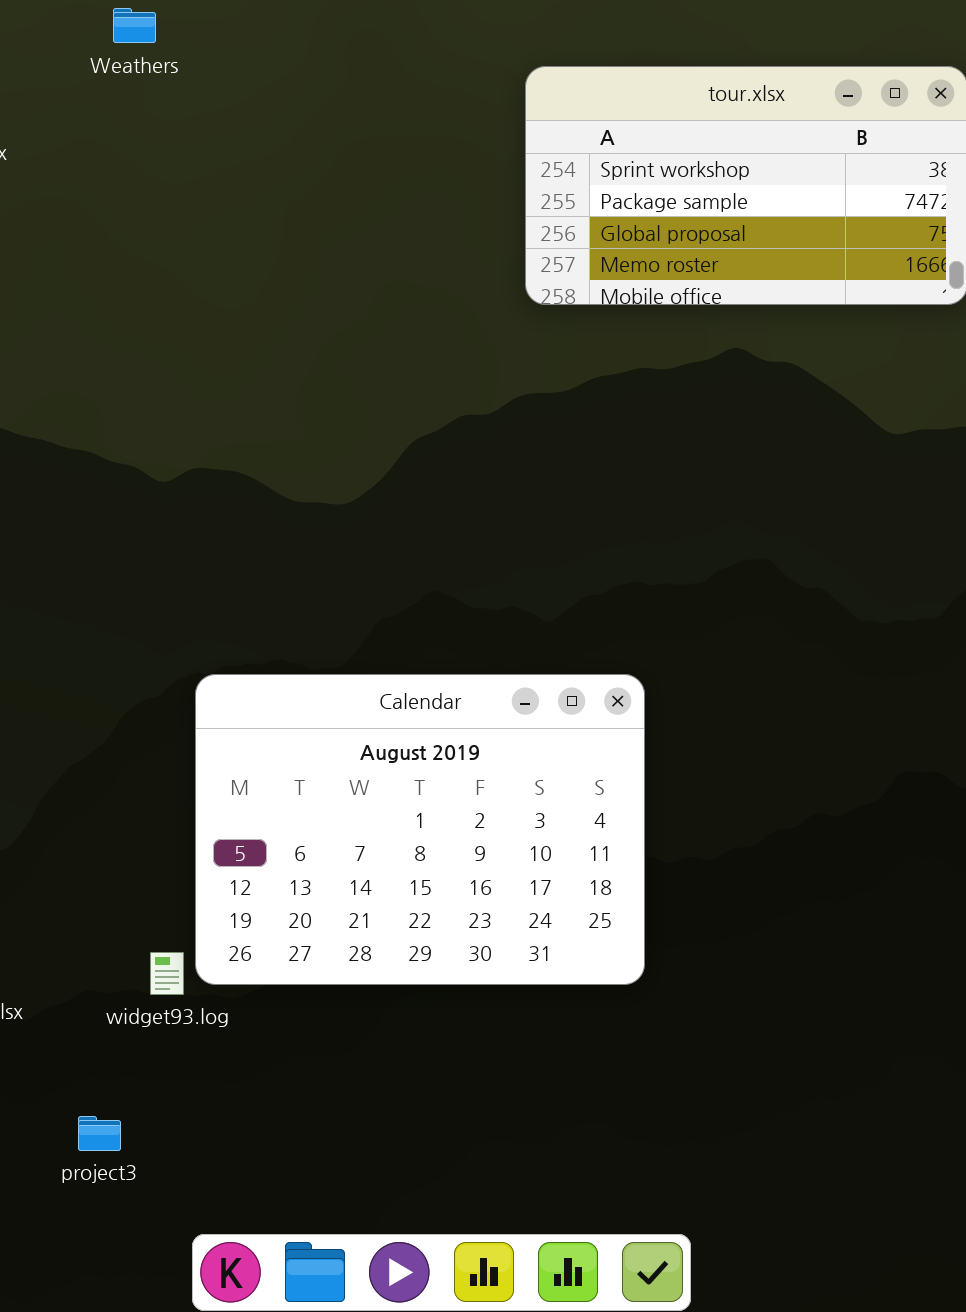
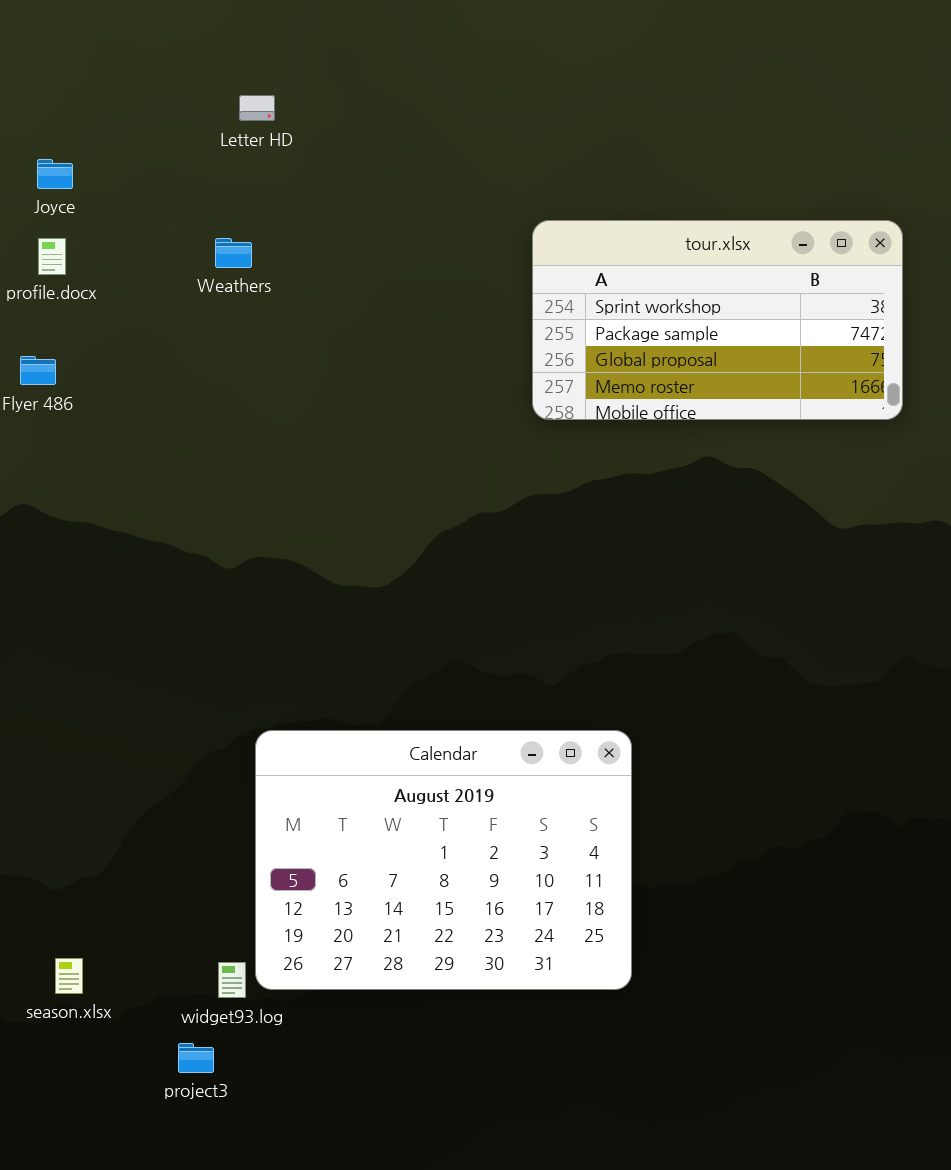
Weathers: [113,8,156,43] -> [215,238,252,268], moved
project3: [78,1116,121,1151] -> [178,1043,214,1073], moved

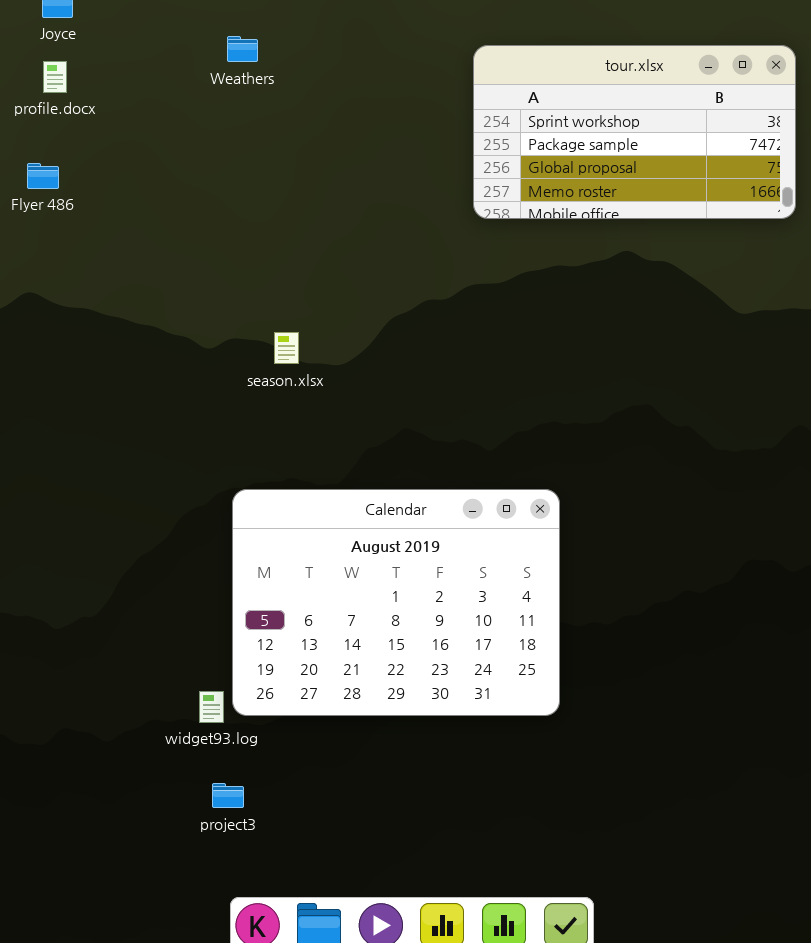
Weathers: [215,238,252,268] -> [227,36,258,62], moved
season.xlsx: [55,958,83,994] -> [274,332,299,364], moved
project3: [178,1043,214,1073] -> [212,783,244,808], moved

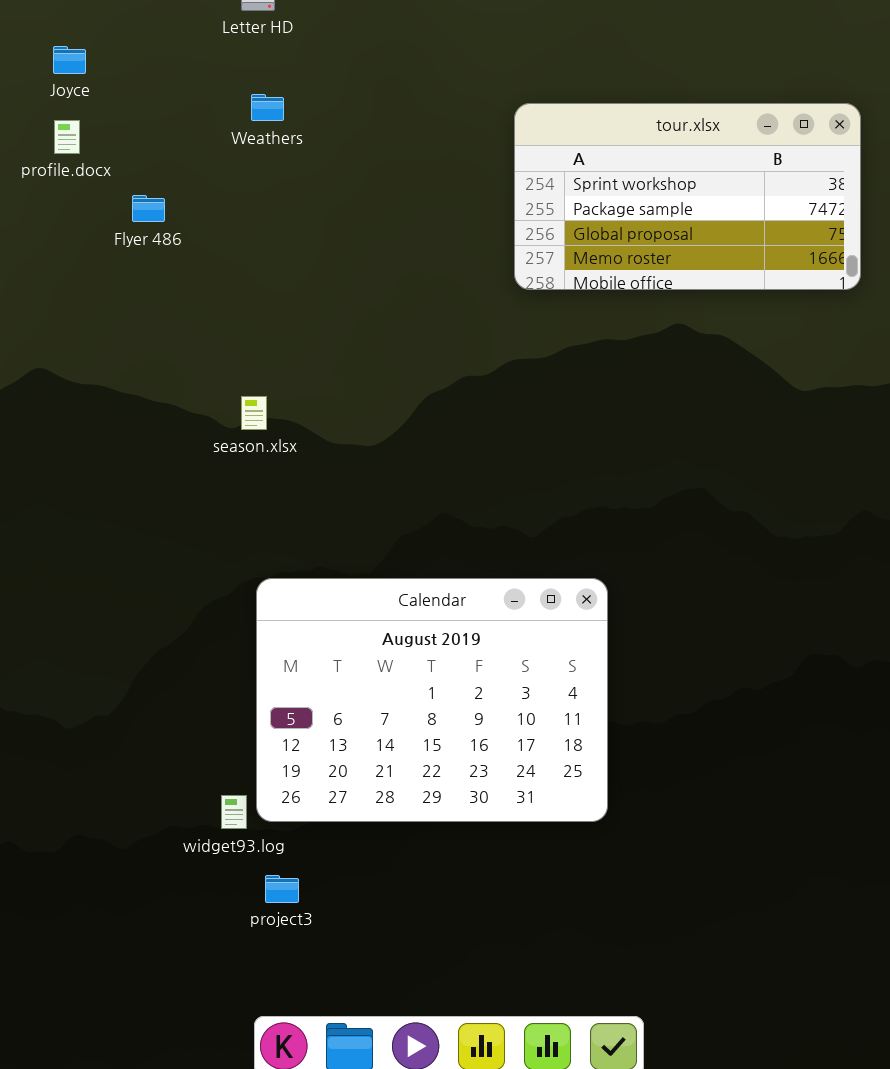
Flyer 486: [27,163,59,189] -> [132,195,165,222], moved
season.xlsx: [274,332,299,364] -> [241,396,267,430], moved
project3: [212,783,244,808] -> [265,875,299,903], moved

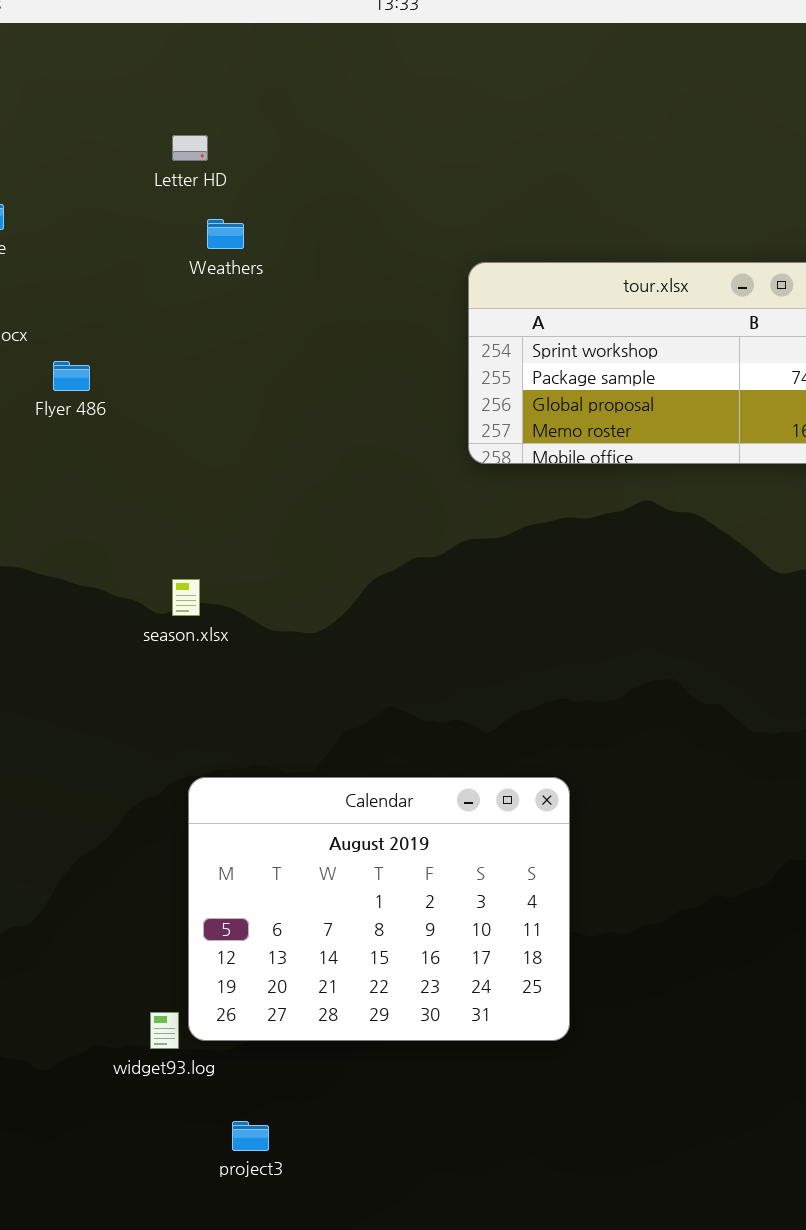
Weathers: [251,94,284,121] -> [207,219,244,249], moved
project3: [265,875,299,903] -> [232,1121,269,1151], moved

